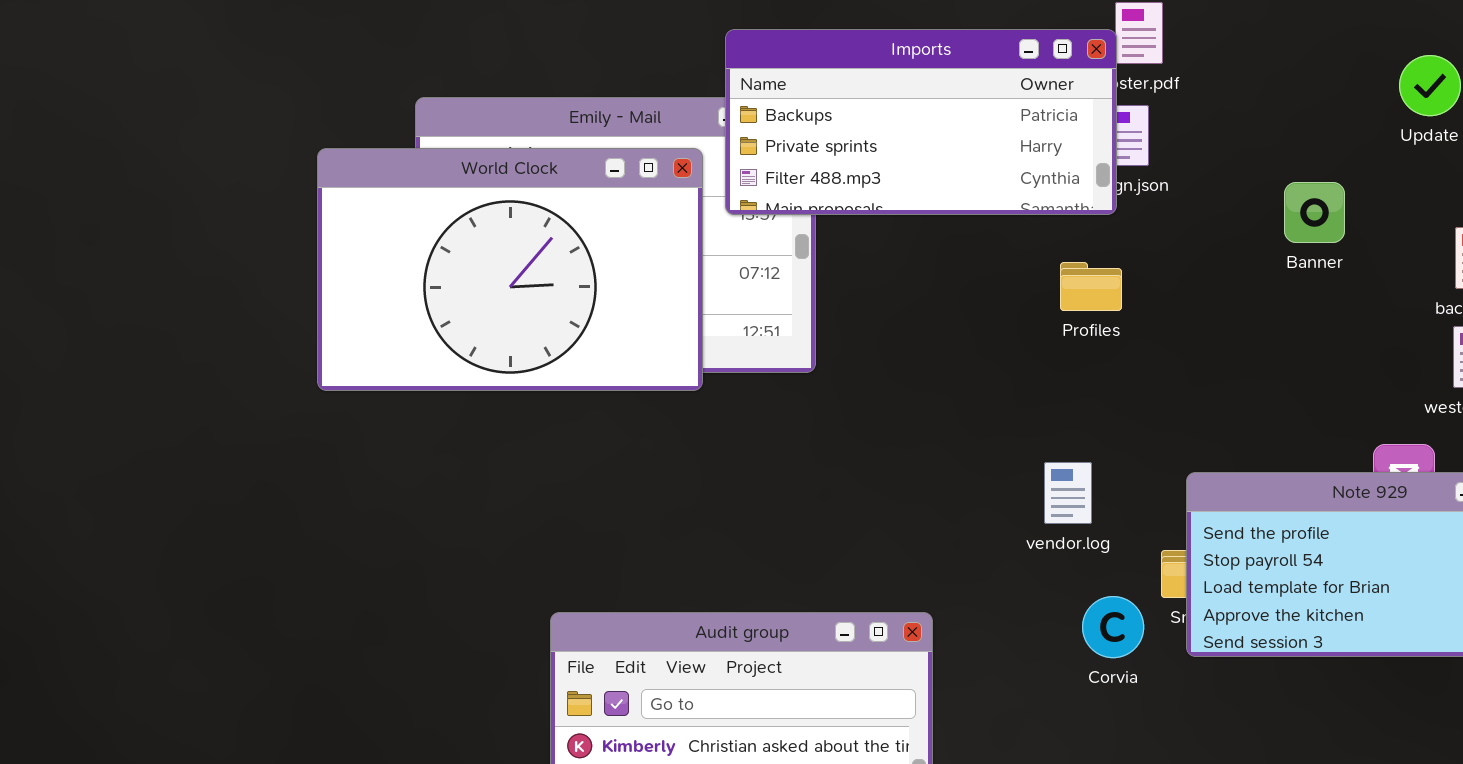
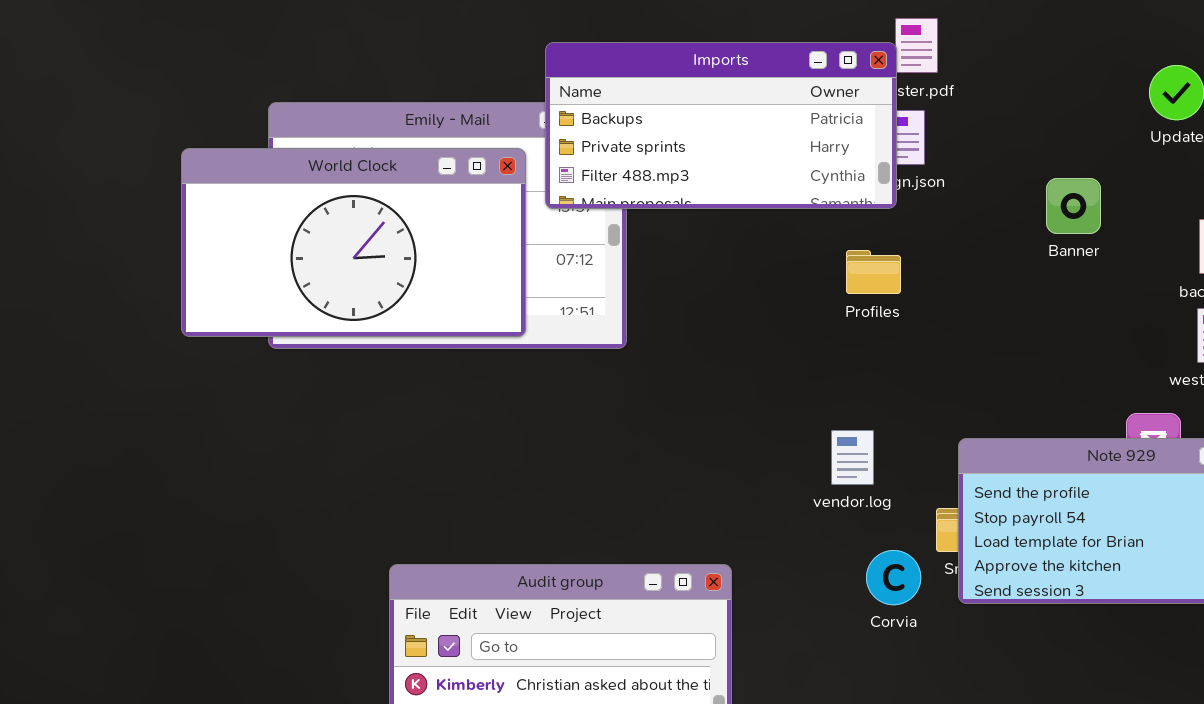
World Clock: [317,148,703,391] -> [181,148,526,337], resized

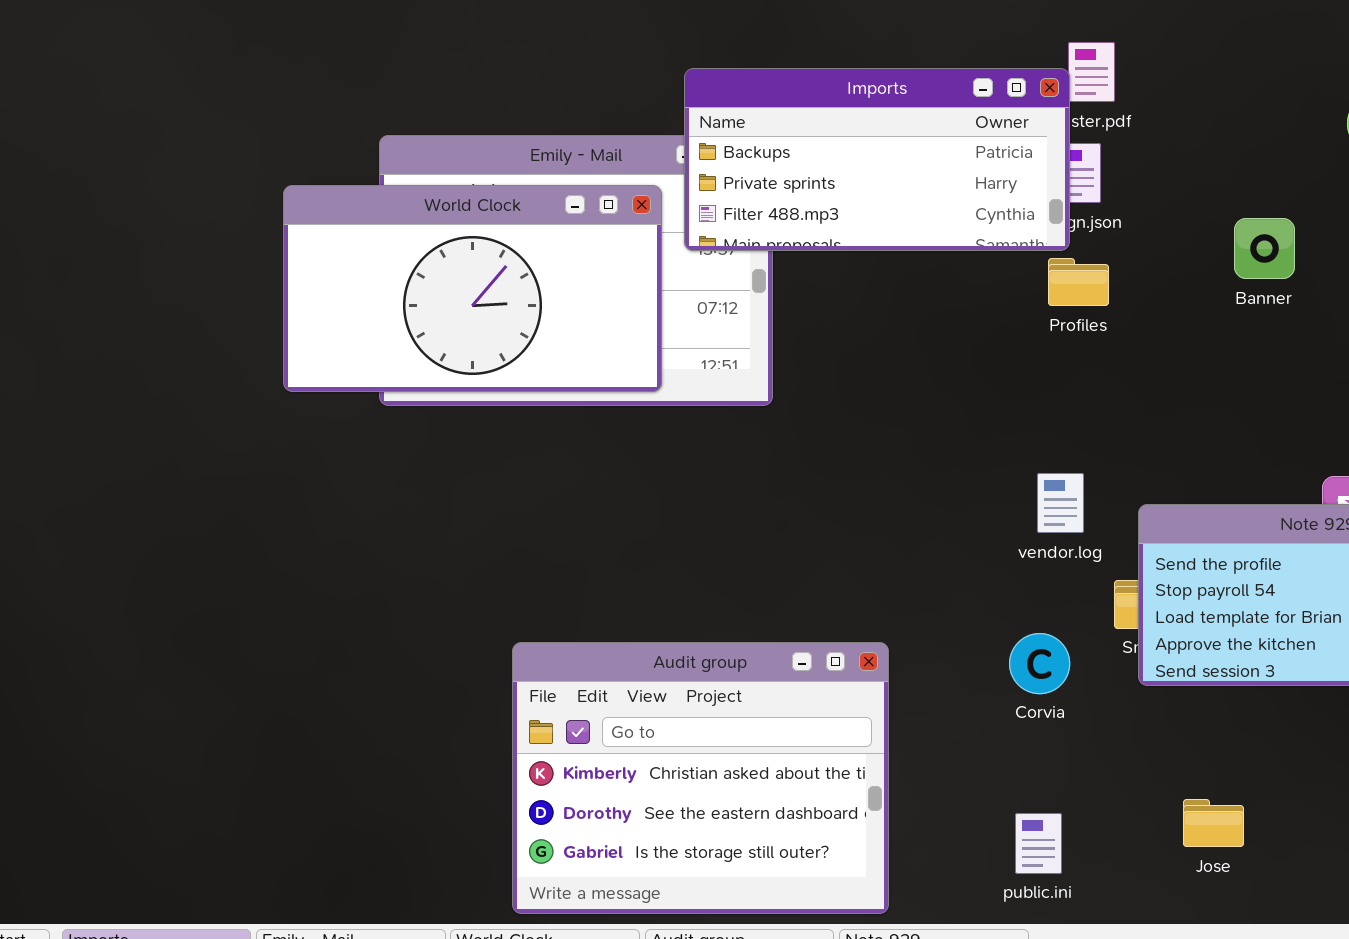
Profiles: [846,250,901,294] -> [1048,258,1109,306], moved
vendor.log: [831,430,874,485] -> [1037,473,1084,533], moved
Corvia: [866,550,921,605] -> [1009,633,1070,694], moved

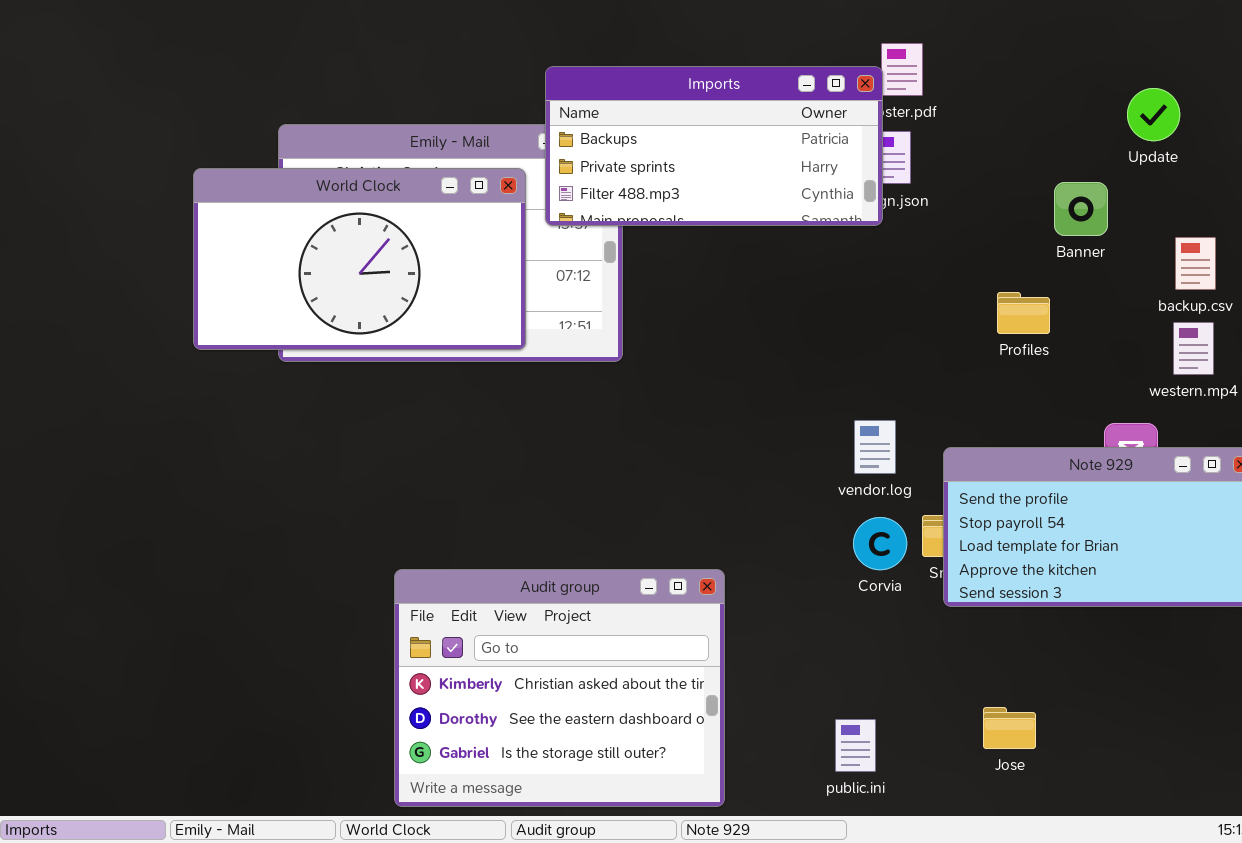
Banner: [1234,218,1295,279] -> [1054,182,1108,236], moved
Profiles: [1048,258,1109,306] -> [997,292,1050,334], moved
Corvia: [1009,633,1070,694] -> [853,517,907,570], moved

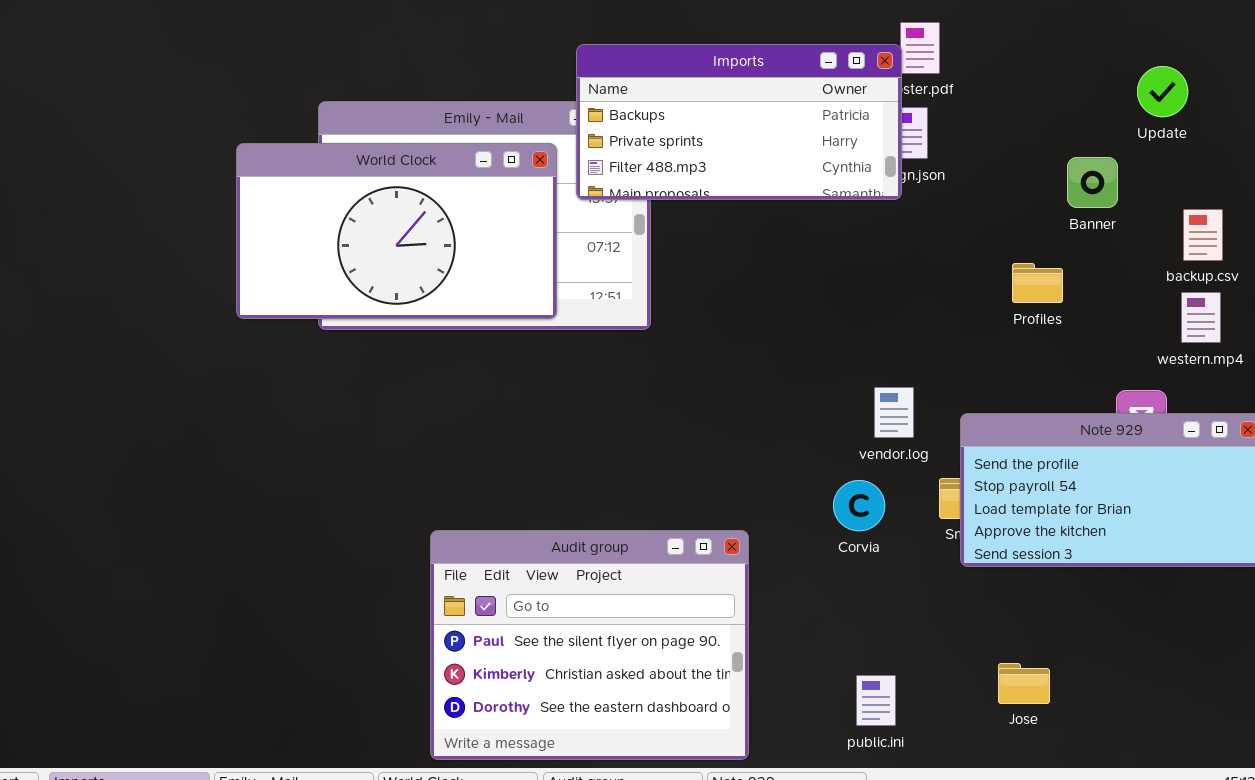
Corvia: [853,517,907,570] -> [833,480,885,531], moved
Audit group: [394,569,725,807] -> [430,530,749,760], scrolled up 1 row

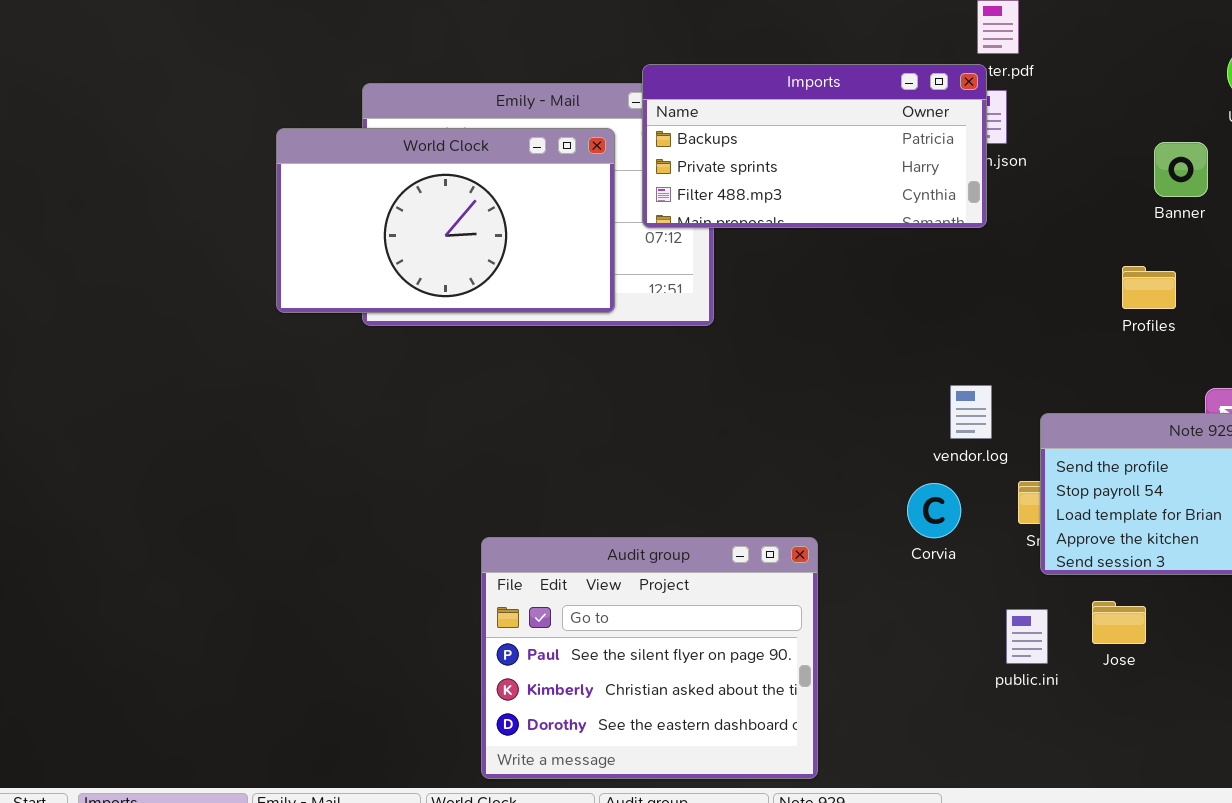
Imports: [576,44,902,200] -> [642,64,987,228], moved
Profiles: [1012,263,1063,303] -> [1122,266,1176,309], moved
Jose: [998,663,1050,704] -> [1092,601,1146,644], moved
public.ini: [856,675,896,726] -> [1006,609,1048,664], moved

